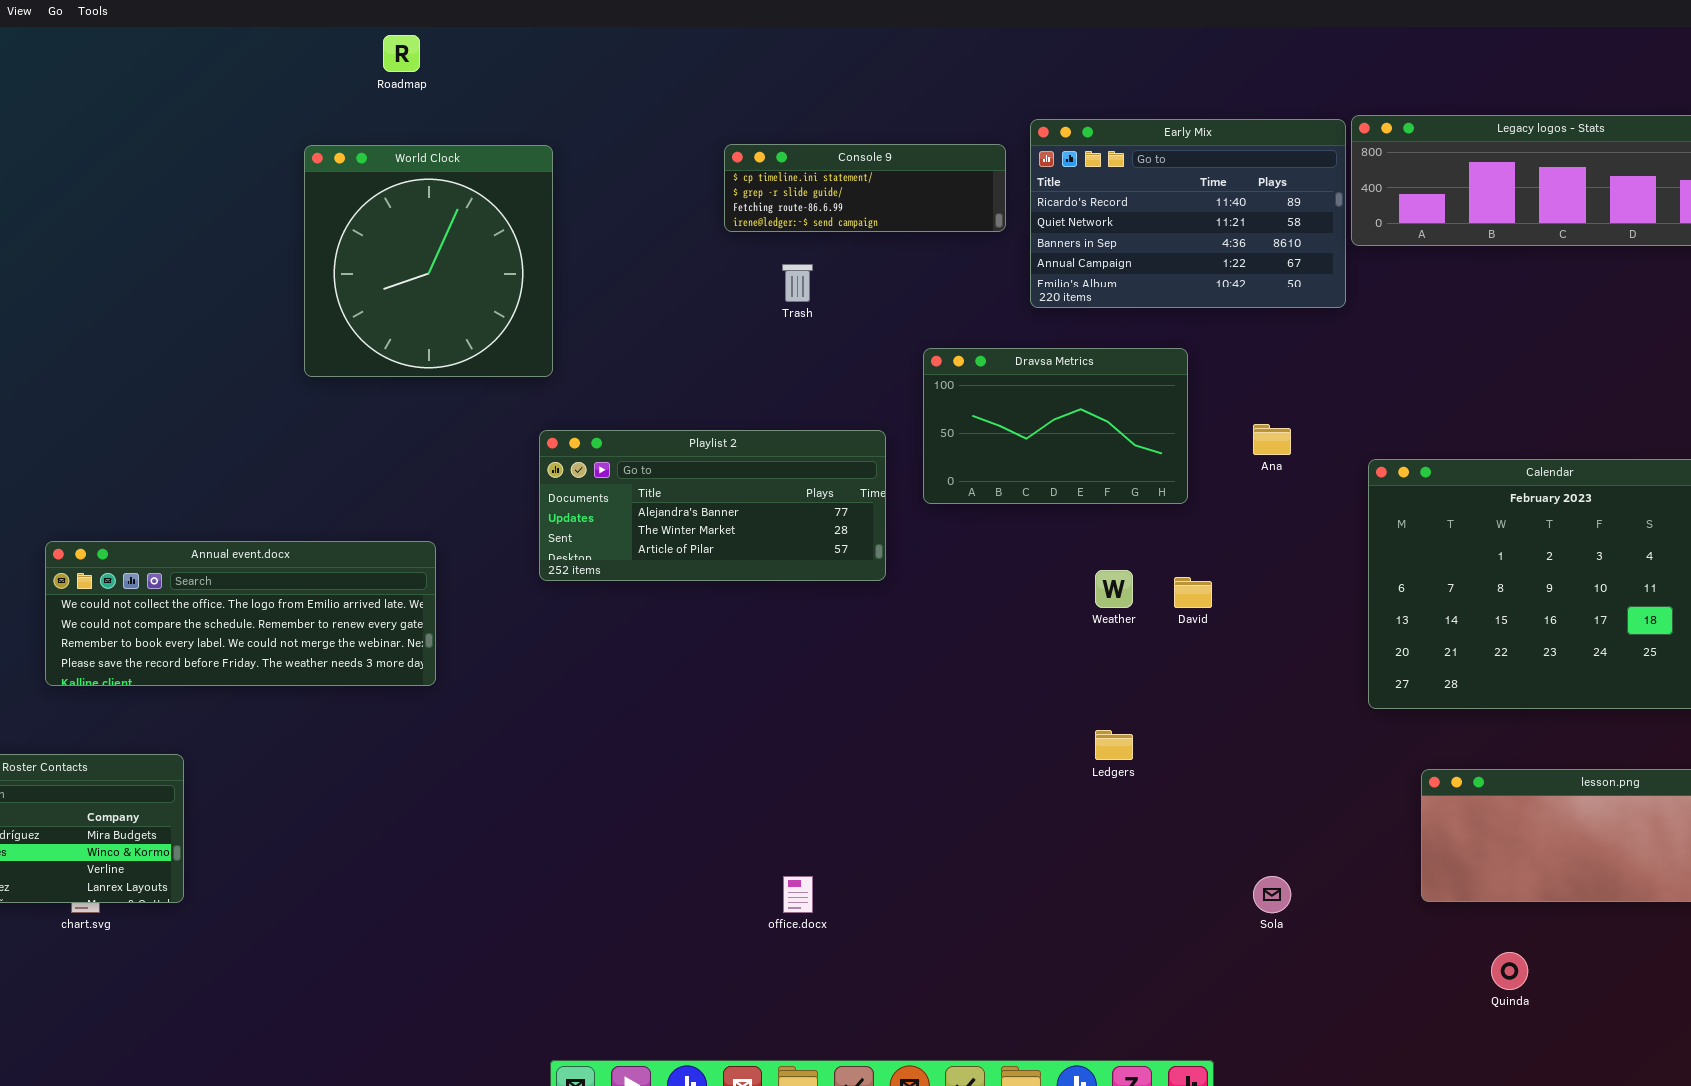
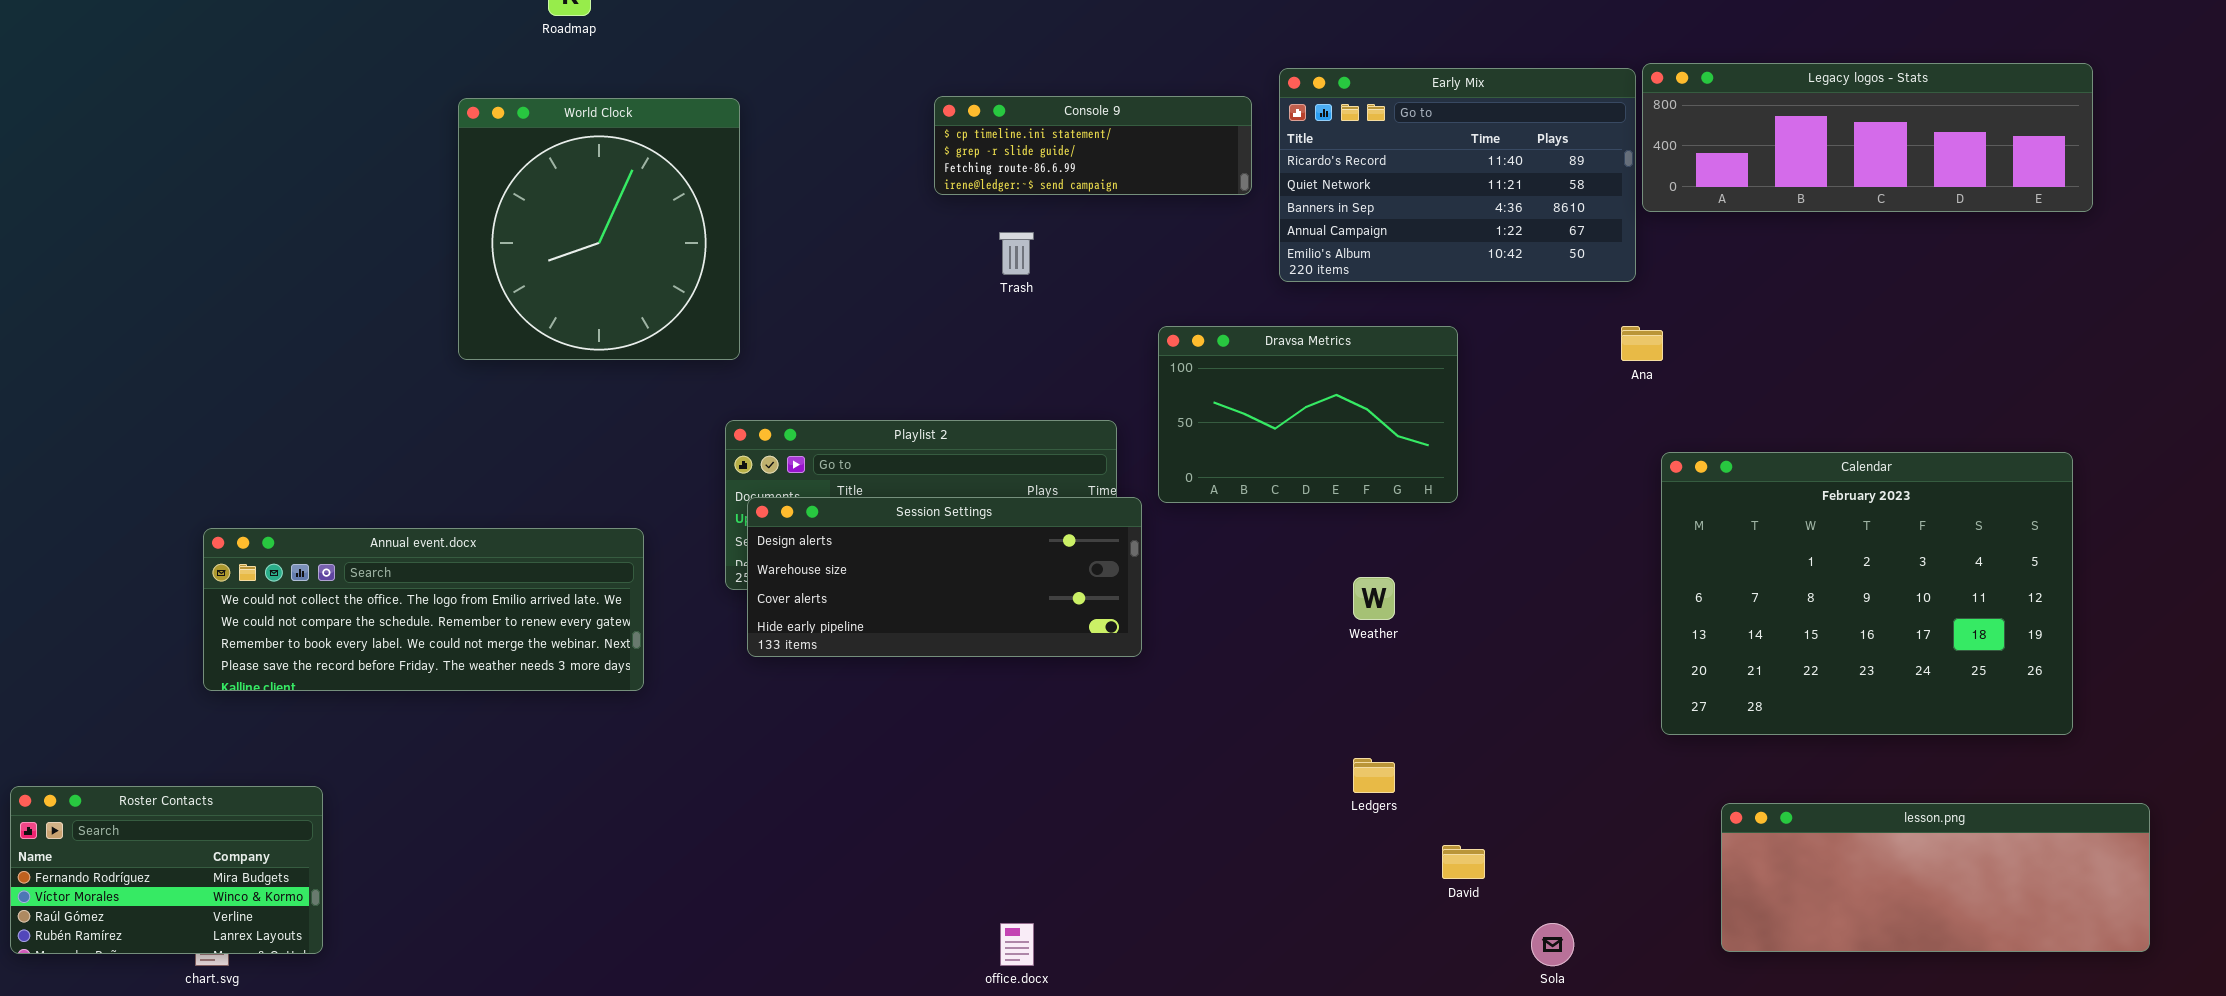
Ana: [1253,424,1291,455] -> [1621,326,1663,361], moved
Session Settings: none -> [747,497,1142,657], opened
Annual event.docx: [45,541,436,686] -> [203,528,644,691], moved
David: [1174,577,1212,608] -> [1442,845,1485,879], moved

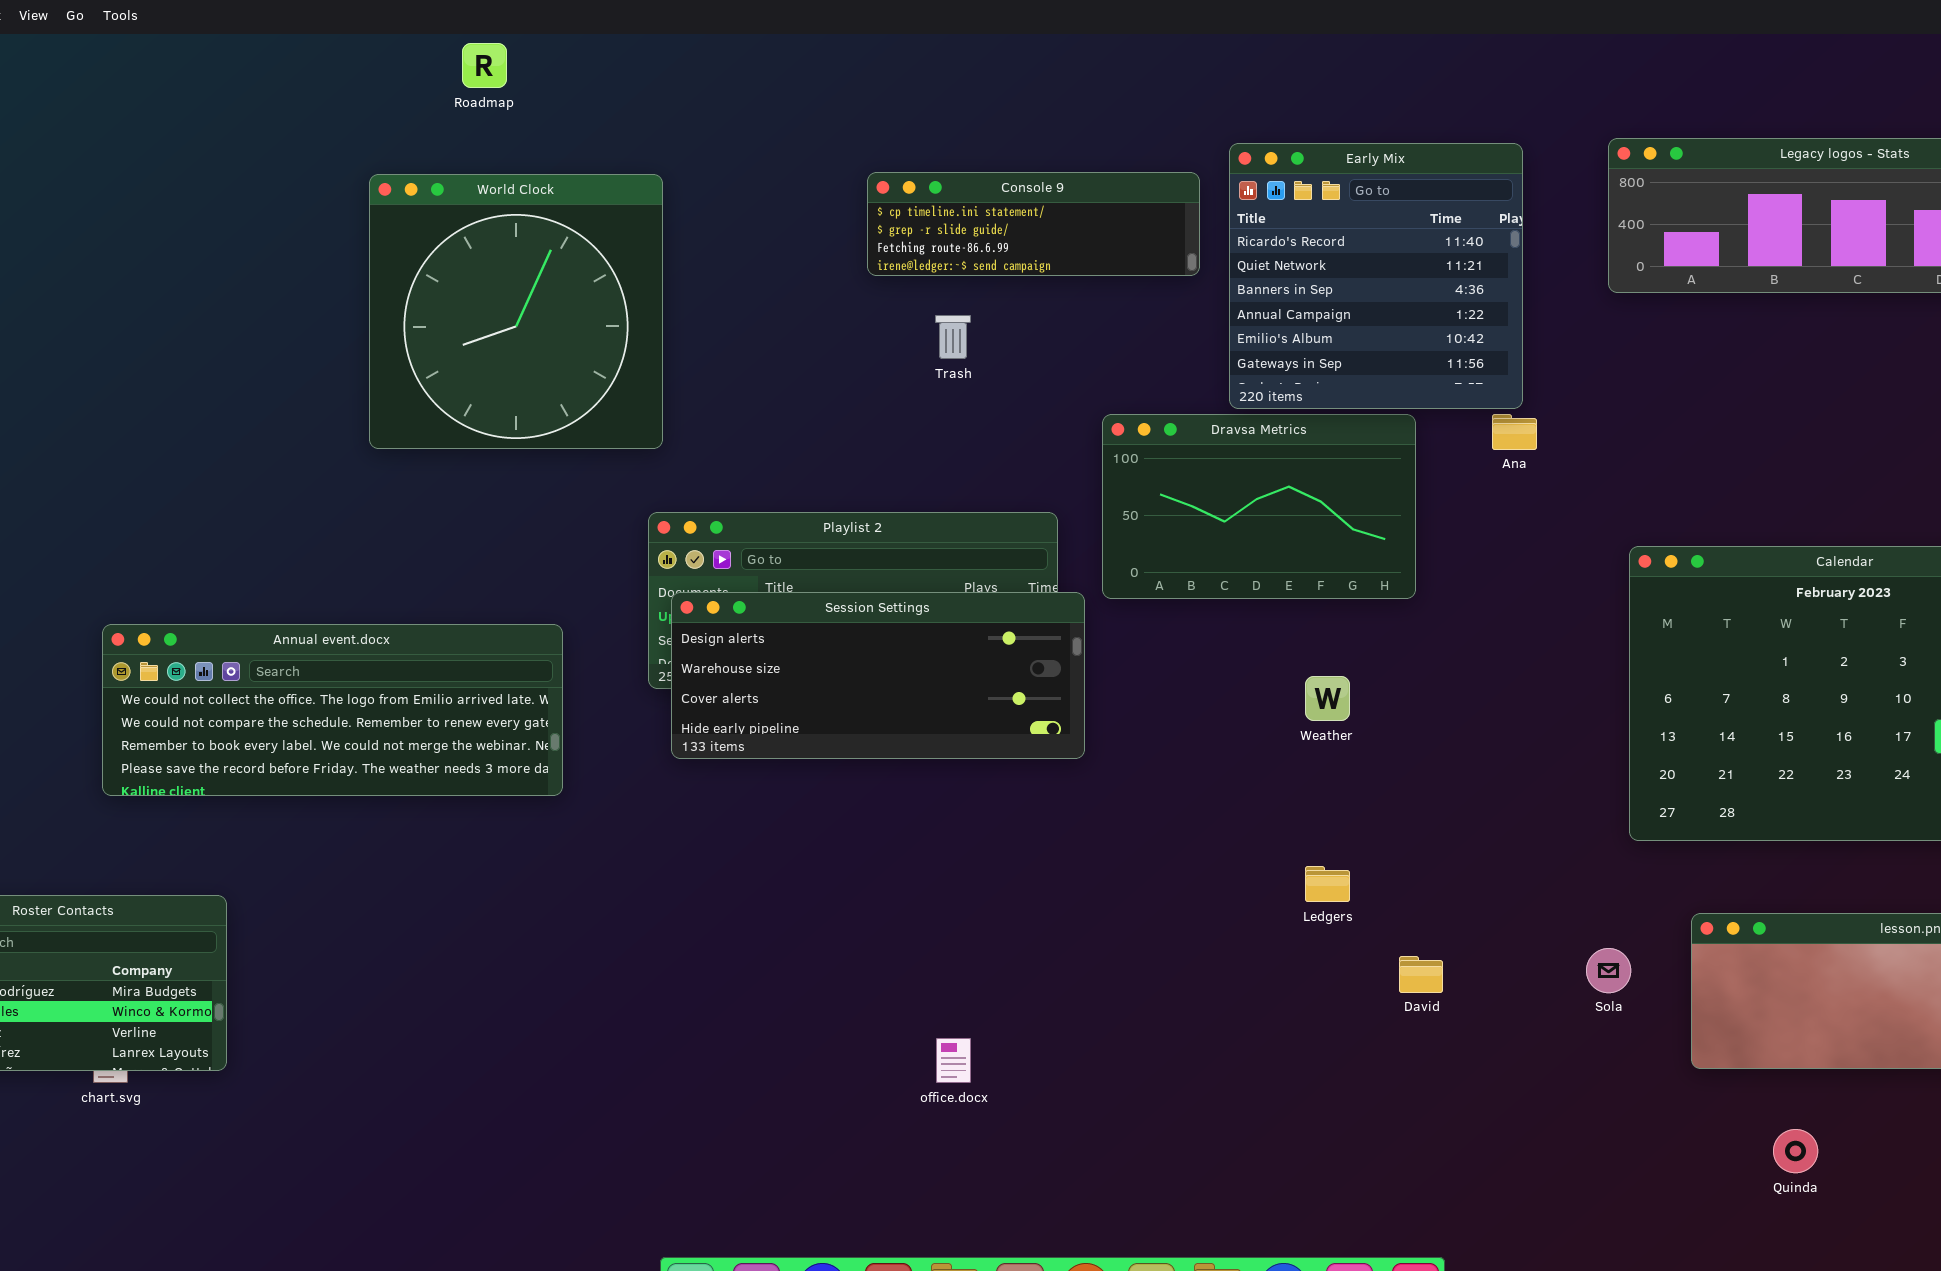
Early Mix: [1279,68,1636,282] -> [1229,143,1523,409], resized
Ana: [1621,326,1663,361] -> [1492,414,1537,450], moved
Sola: [1531,923,1574,966] -> [1586,948,1631,993], moved

